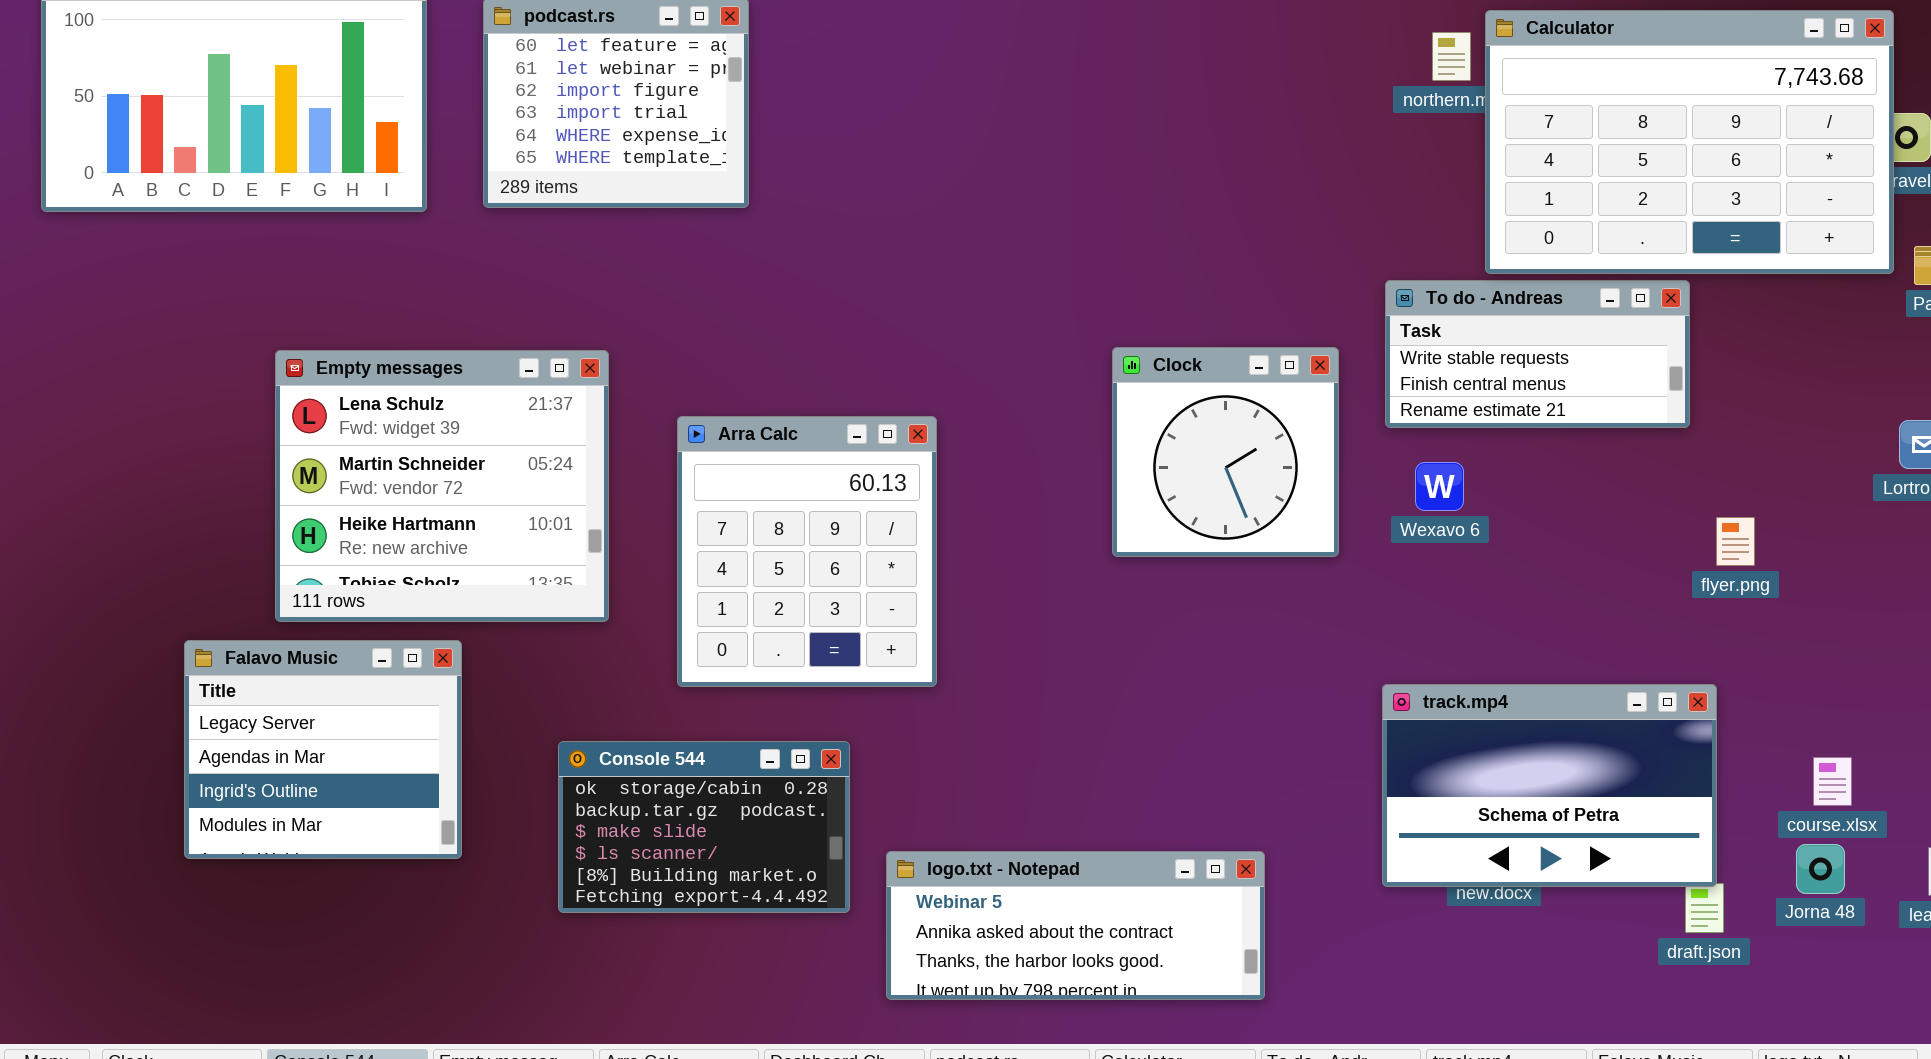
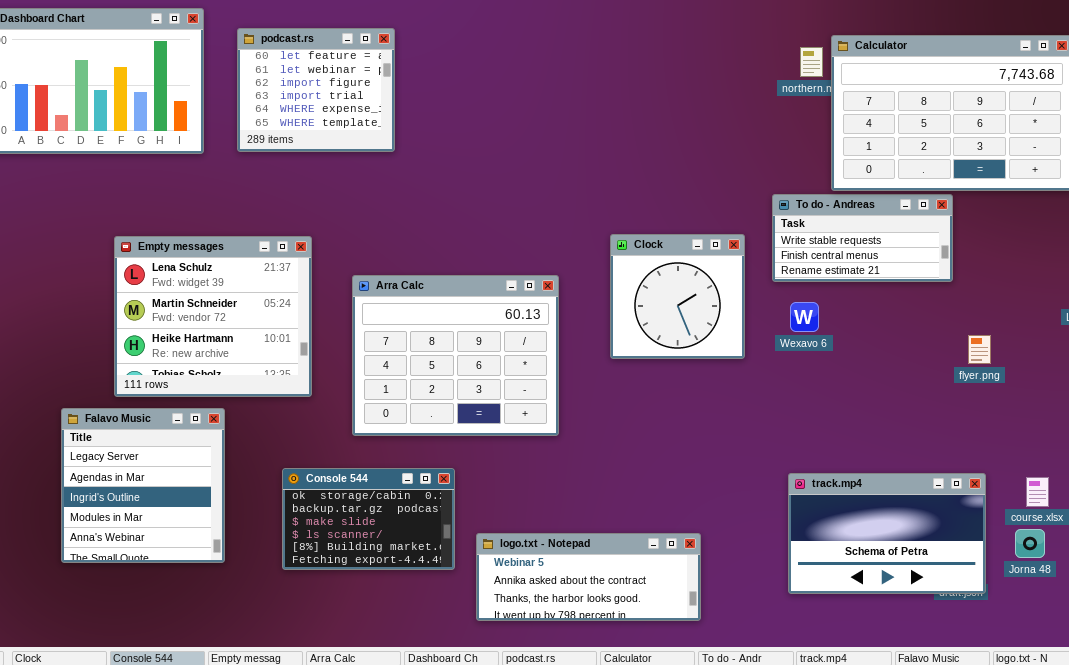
Arra Calc: [677,416,937,687] -> [352,275,559,436], resized
Falavo Music: [184,640,462,859] -> [61,408,225,563], resized
track.mp4: [1382,684,1717,887] -> [788,473,986,594], moved

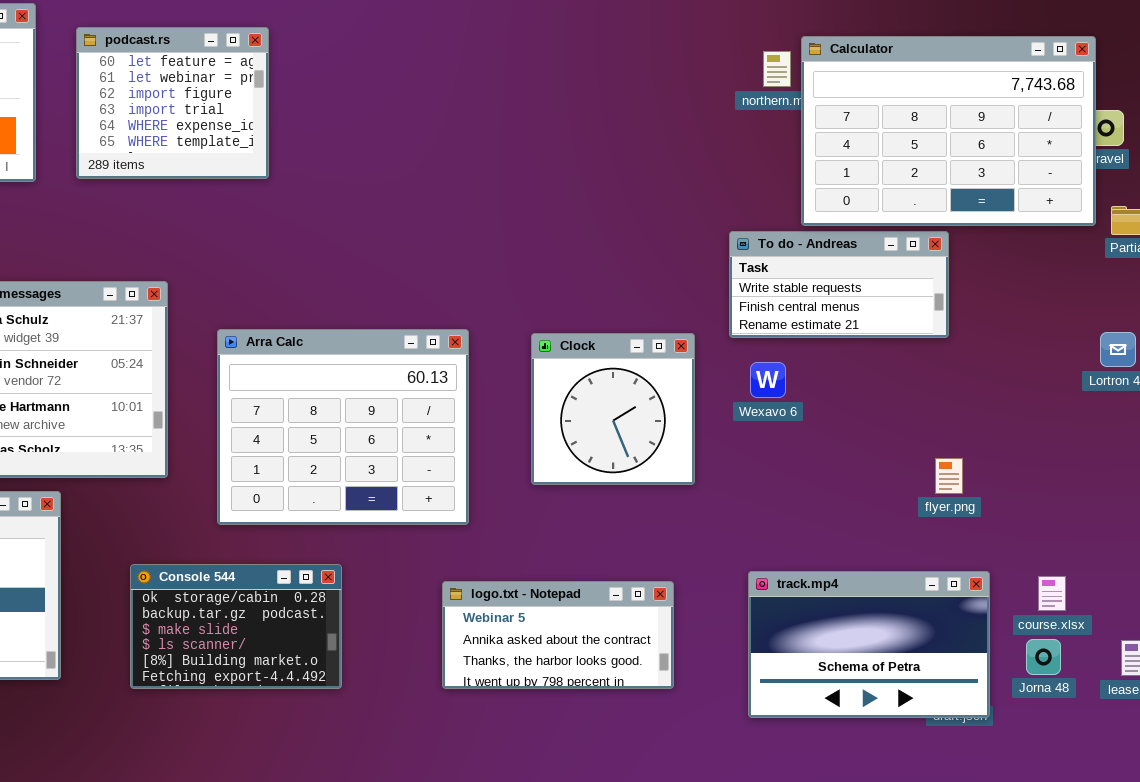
Clock: [610,234,745,359] -> [531,333,695,485], moved
flyer.png: [968,335,991,364] -> [935,458,963,494], moved
logo.txt - Notepad: [476,533,701,621] -> [442,581,674,689], moved, resized

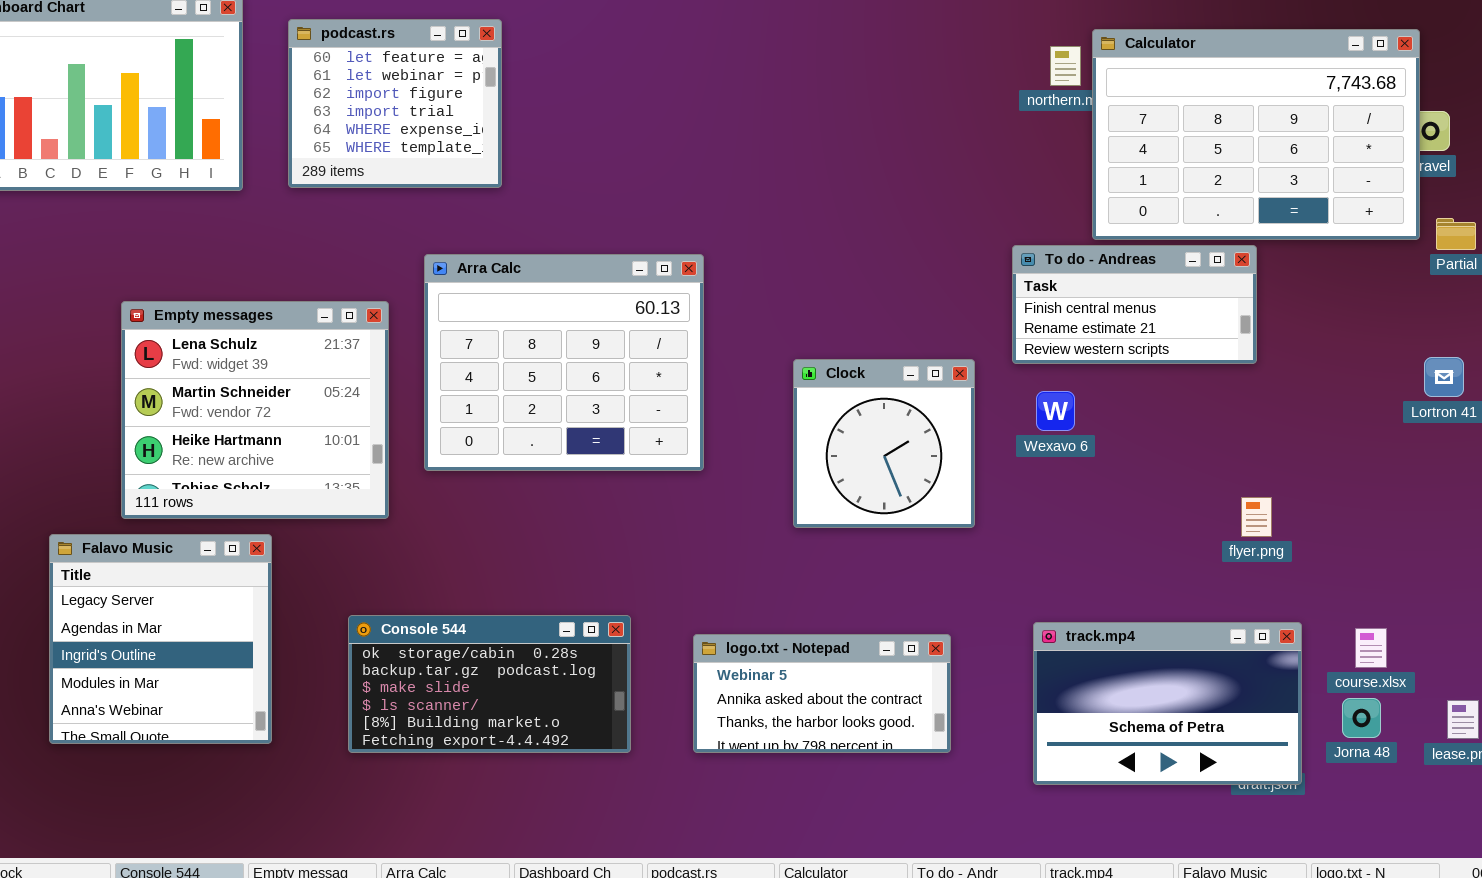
To do - Andreas: [729,231,949,338] -> [1012,245,1257,364], scrolled down 1 row
Arra Calc: [217,329,469,525] -> [424,254,704,471], moved
Console 544: [130,564,342,689] -> [348,615,631,753], resized

